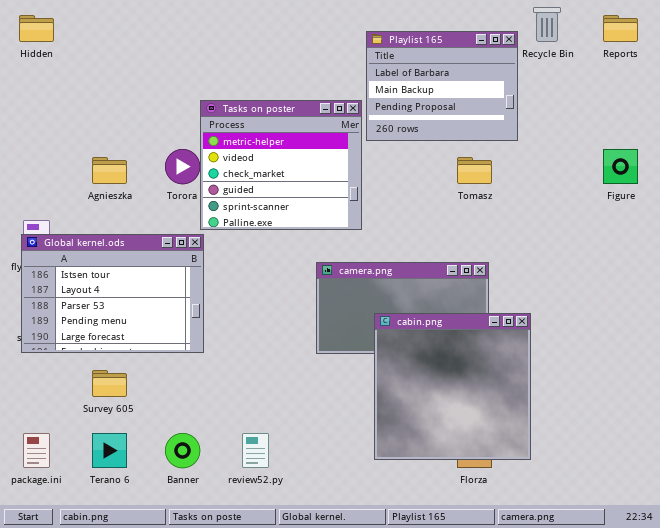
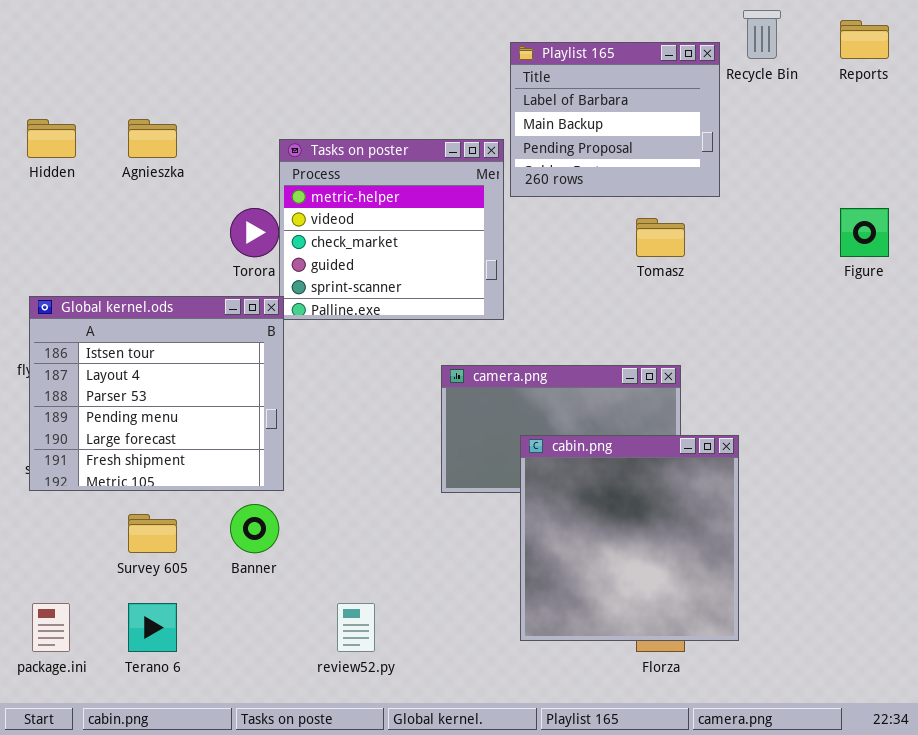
Hidden: [19,15,54,42] -> [27,119,76,158], moved
Agnieszka: [92,157,127,184] -> [128,119,177,158], moved
Global kernel.ods: [21,234,204,353] -> [29,296,284,491], resized
Banner: [165,433,200,468] -> [230,504,279,553], moved

